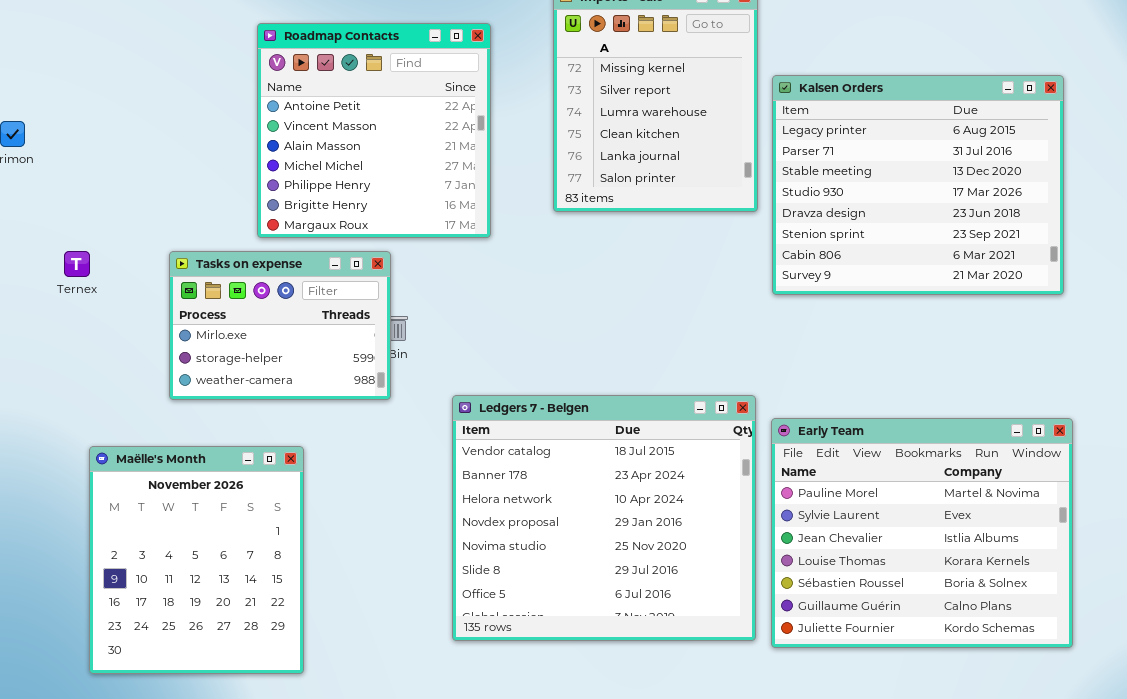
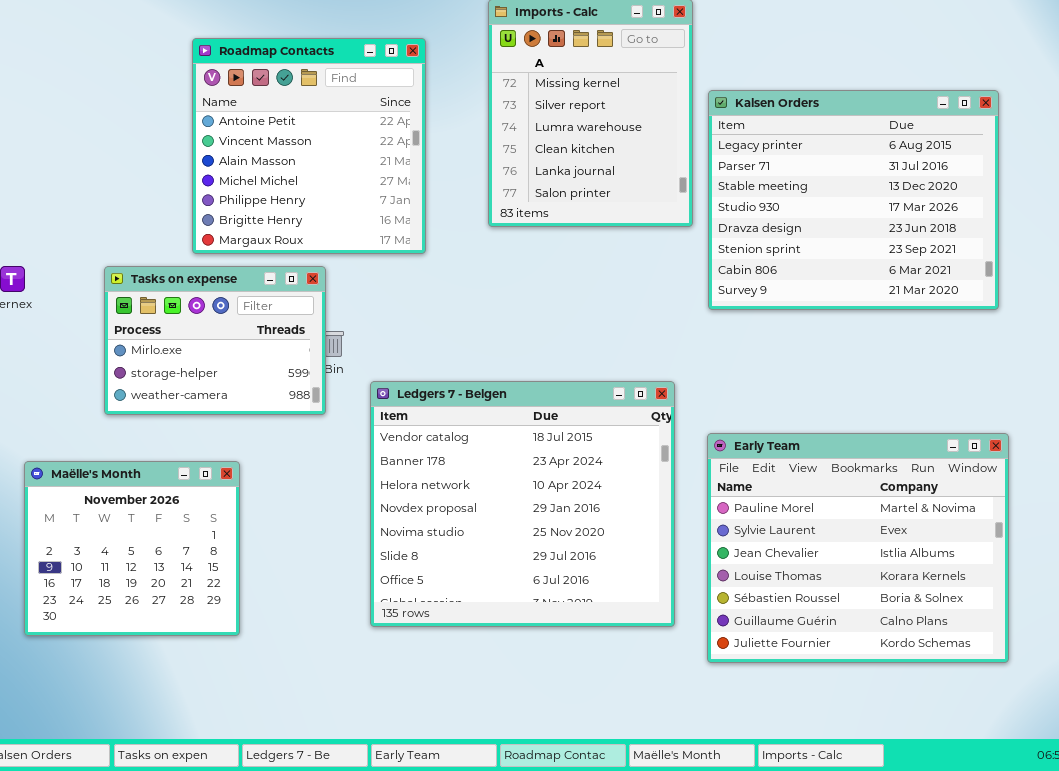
Ledgers 7 - Belgen: [452,395,756,641] -> [370,381,675,627], moved
Maëlle's Month: [89,446,304,674] -> [24,461,240,636], resized

